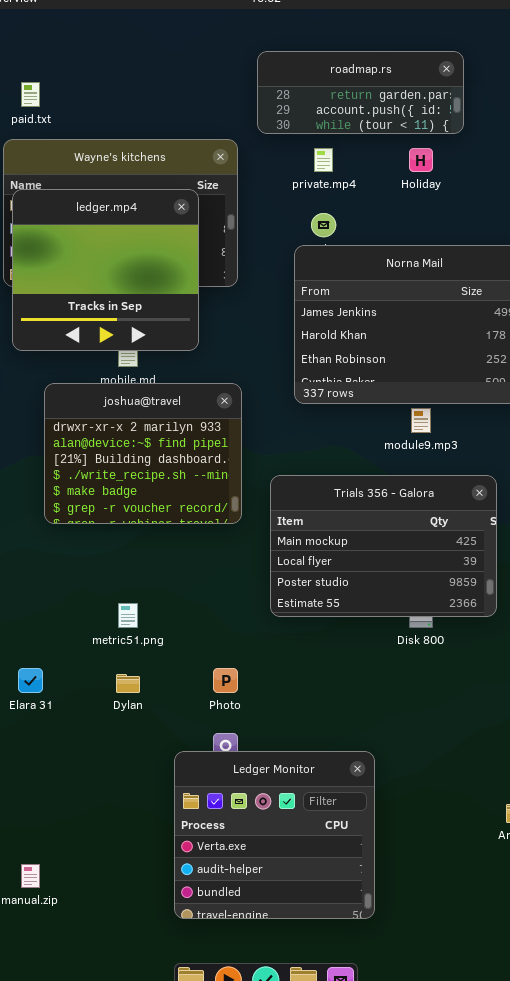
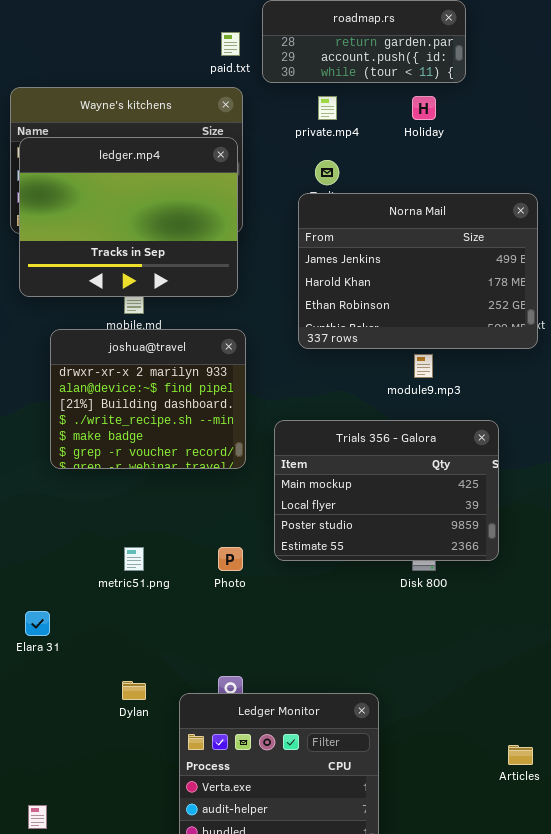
paid.txt: [21,82,40,107] -> [221,32,240,56], moved
ledger.mp4: [12,189,199,351] -> [19,137,238,297], resized
Photo: [213,668,238,693] -> [218,547,243,571], moved
Dylan: [116,674,140,693] -> [122,681,146,700], moved

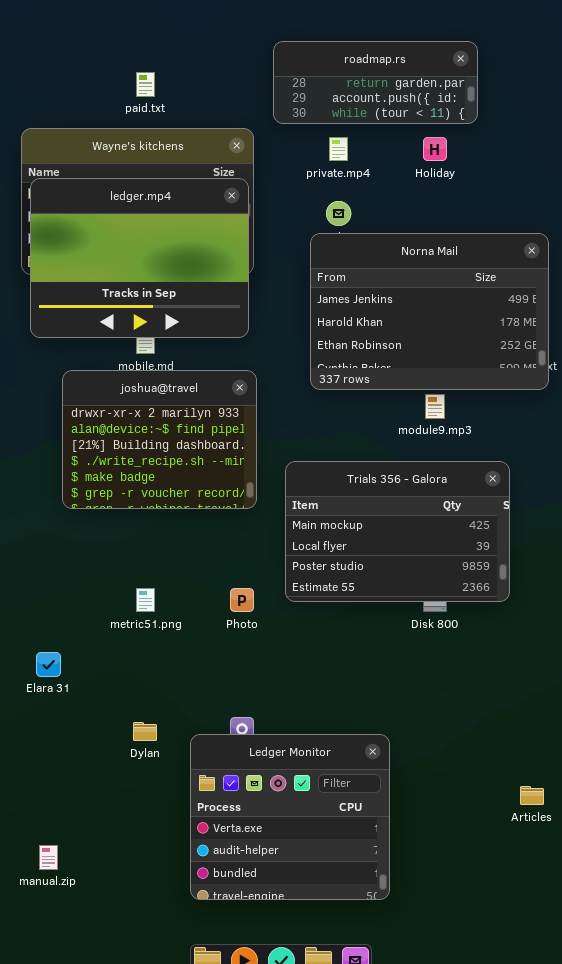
paid.txt: [221,32,240,56] -> [136,72,155,97], moved

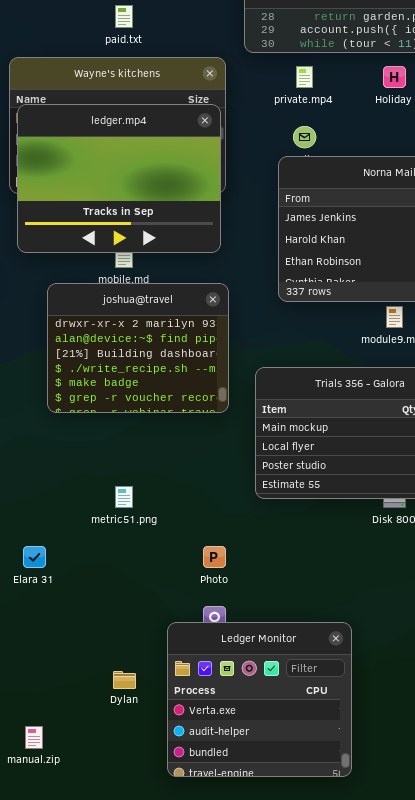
Photo: [230,588,254,612] -> [203,546,226,568], moved
Dylan: [133,722,157,741] -> [113,671,136,689], moved

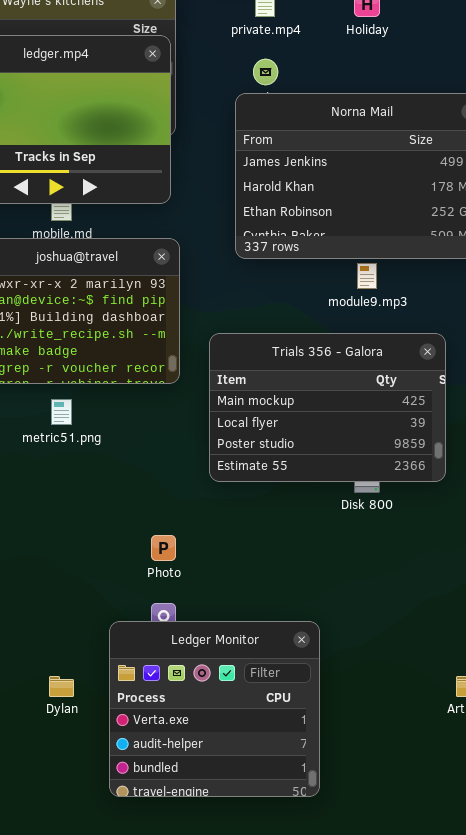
metric51.png: [115,486,133,508] -> [51,399,72,425], moved

